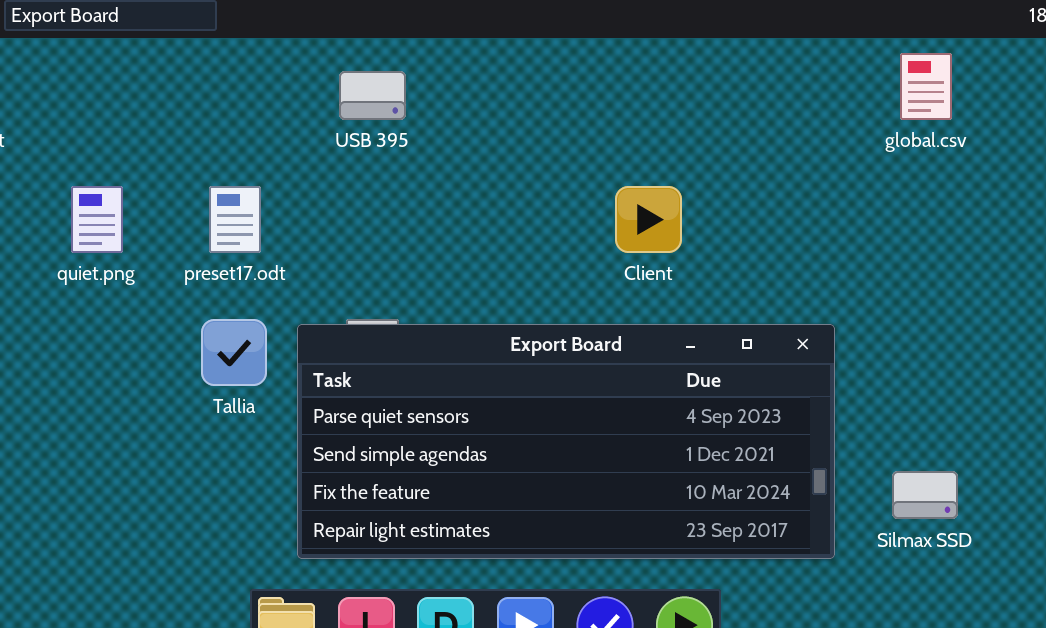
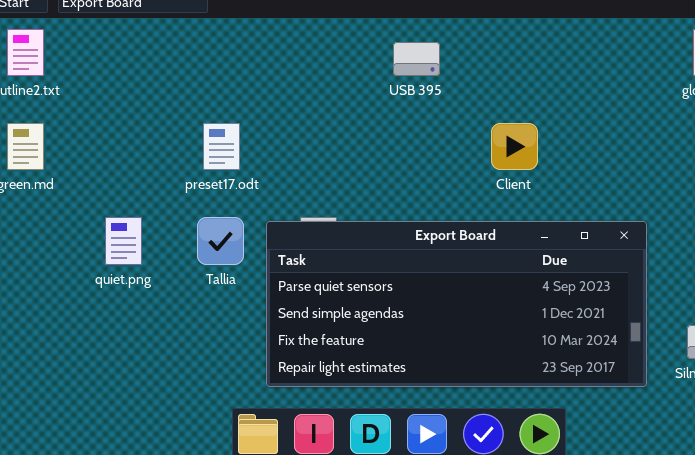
USB 395: [339,71,406,120] -> [393,42,440,76], moved
quiet.png: [71,186,123,253] -> [105,217,142,265], moved

